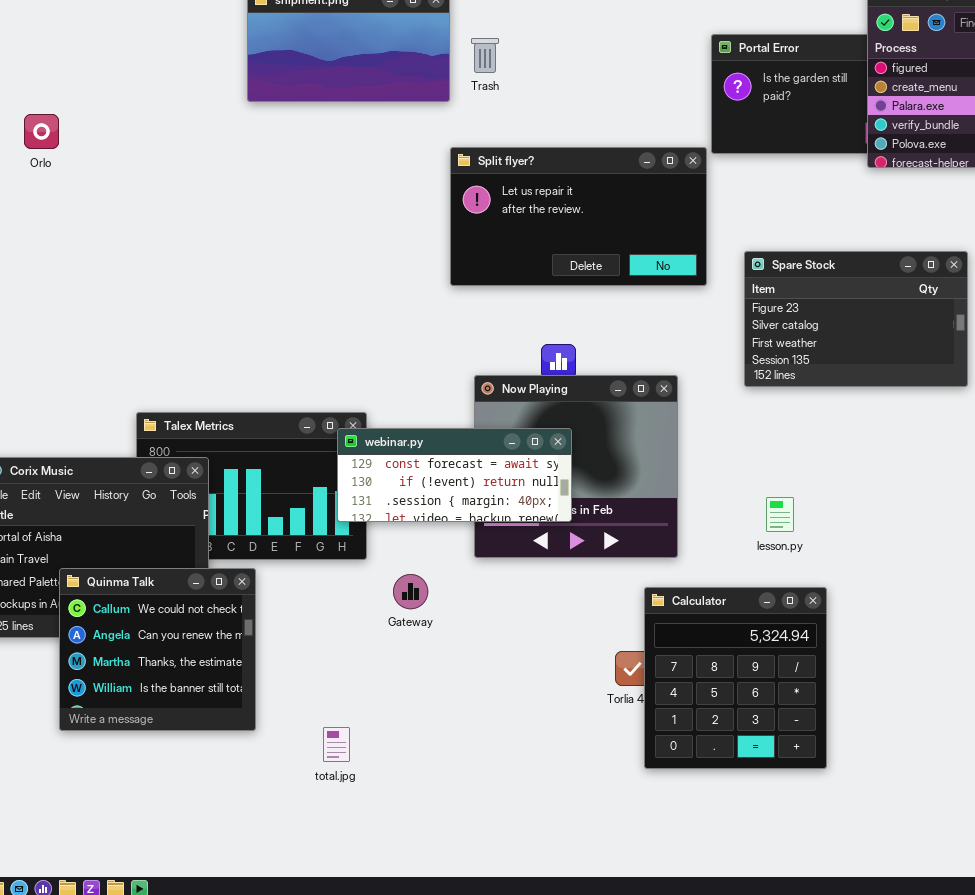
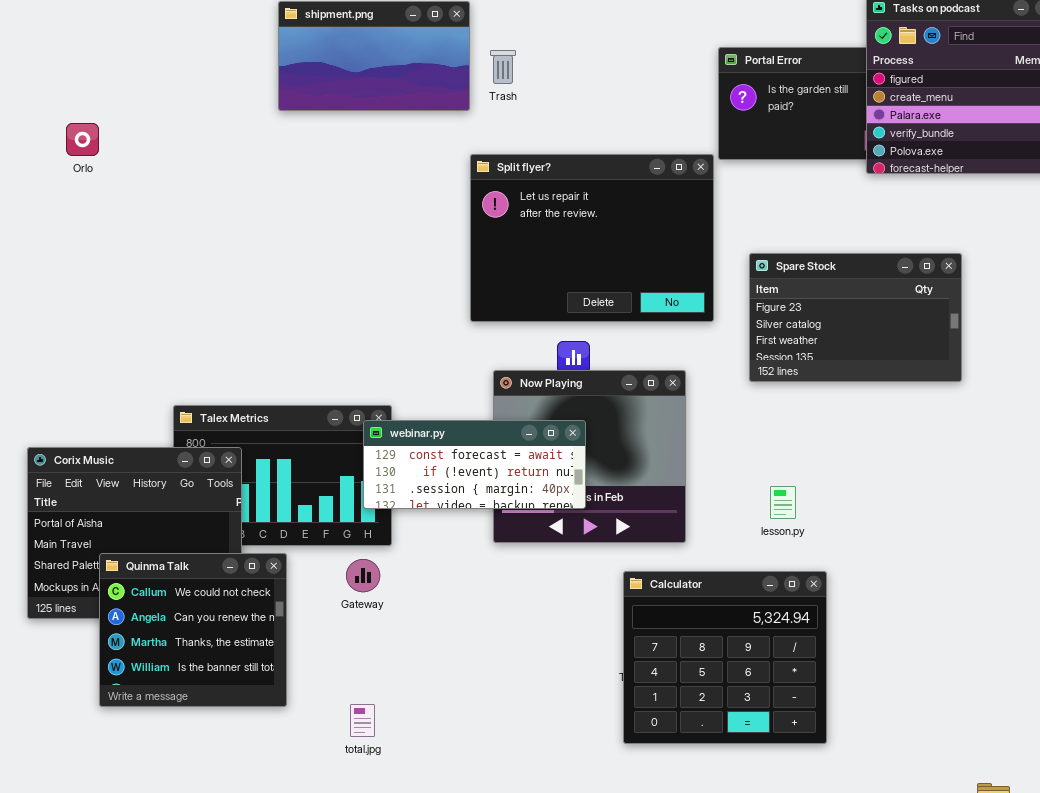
Split flyer?: [450,147,707,286] -> [470,154,714,322], resized
Gateway: [393,574,428,609] -> [346,559,380,592], moved
Calculator: [644,587,827,769] -> [623,571,827,744], resized

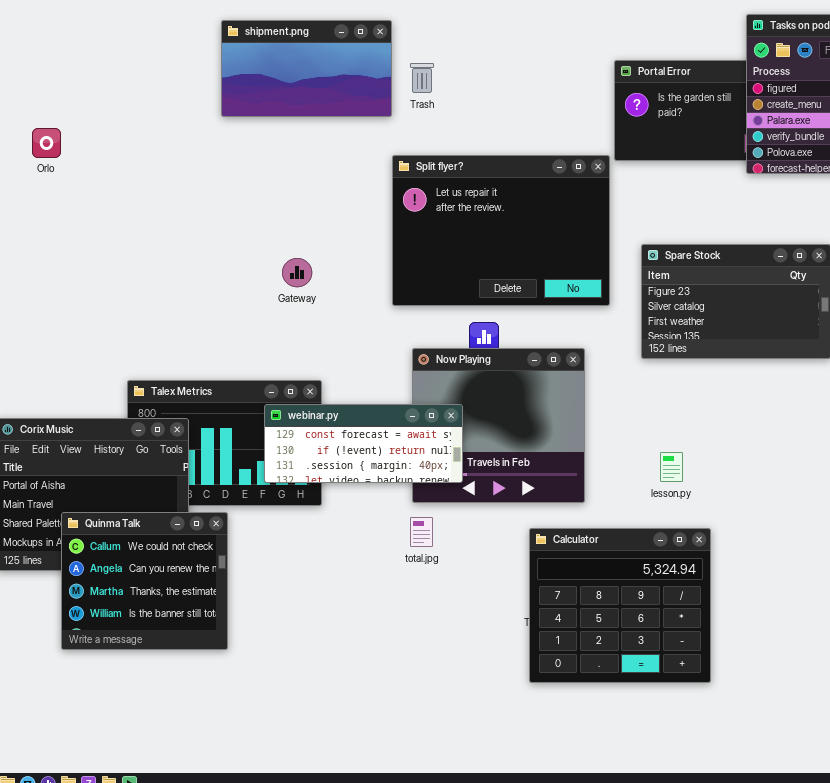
webinar.py: [363,420,586,509] -> [264,404,463,483], moved
Gateway: [346,559,380,592] -> [282,258,312,287], moved
total.jpg: [350,704,375,737] -> [410,517,433,547], moved

